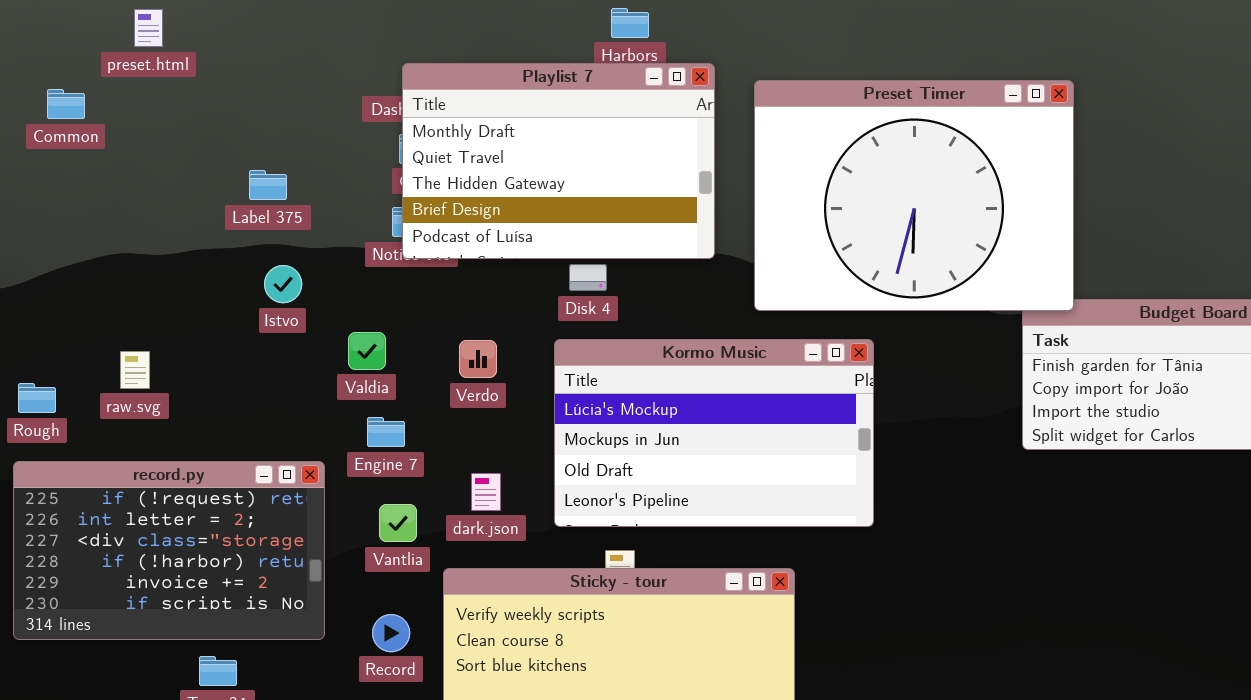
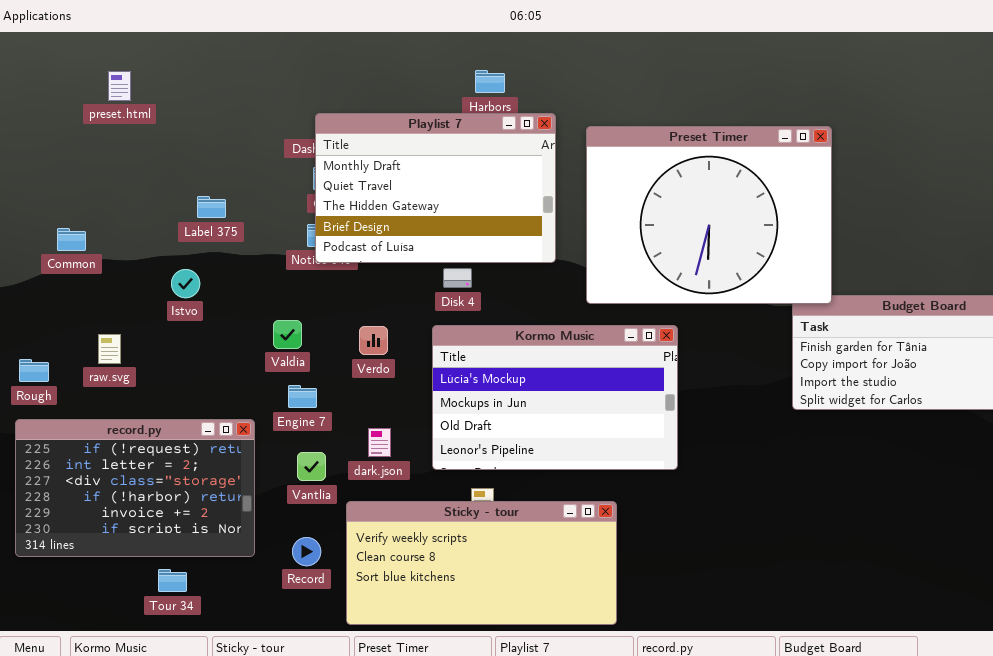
Common: [47,89,85,119] -> [57,228,86,251], moved
Istvo: [264,265,302,303] -> [171,269,200,298], moved

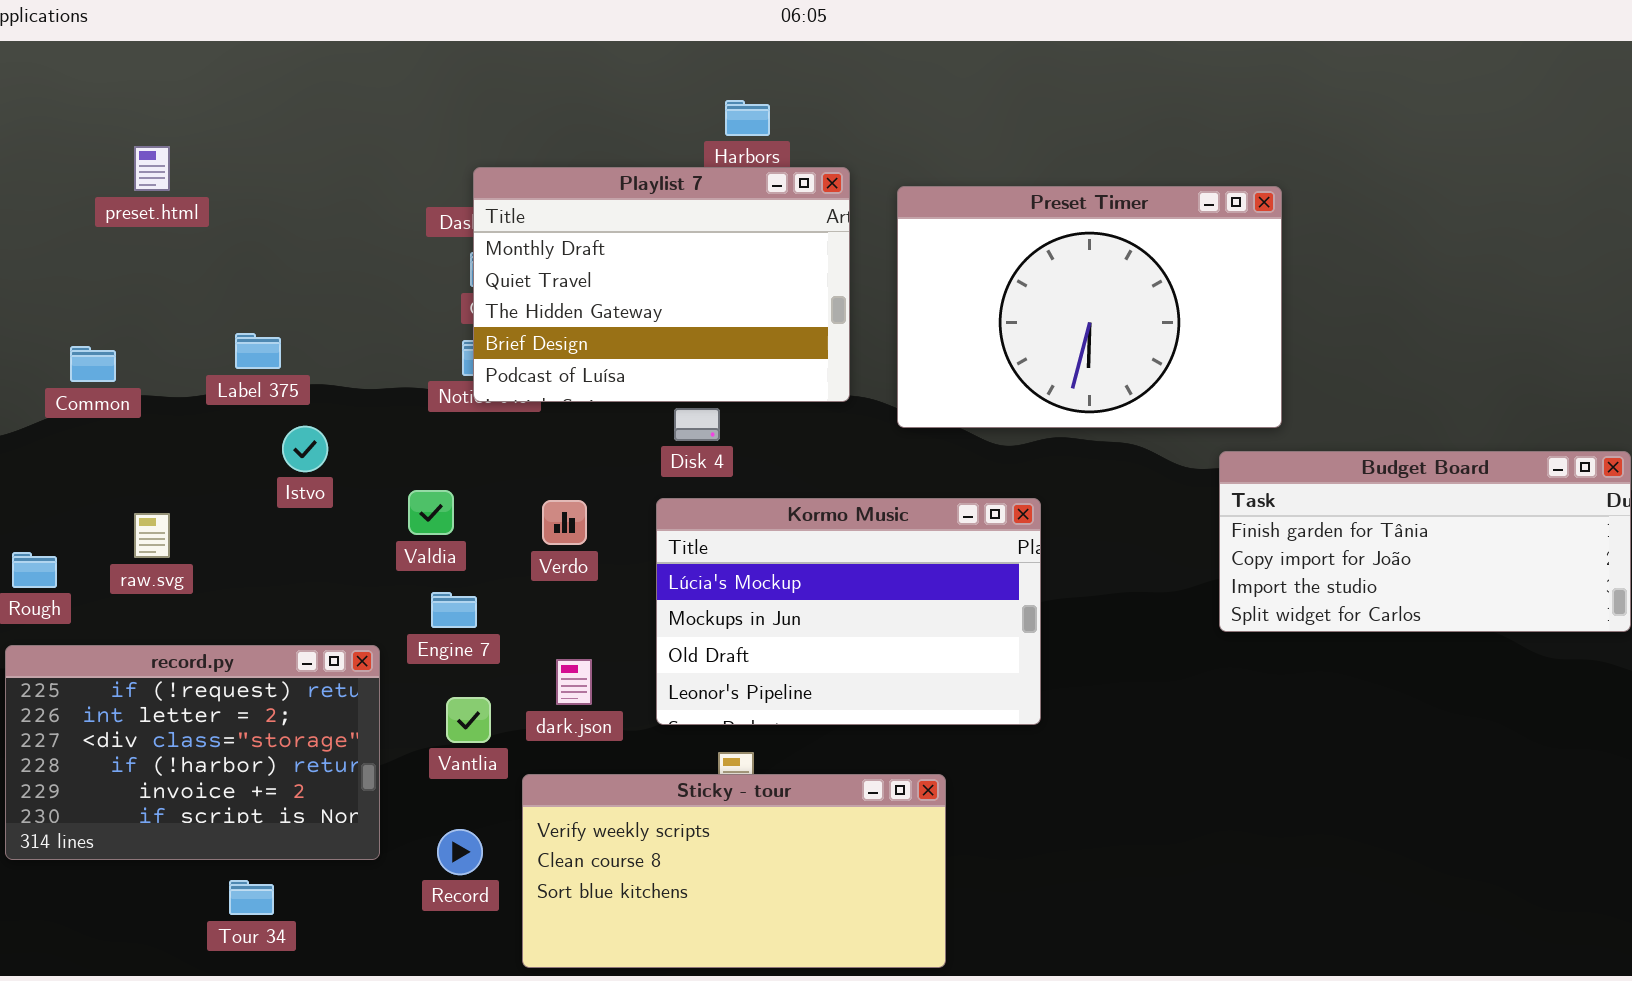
preset.html: [108,71,131,101] -> [134,146,170,191], moved
Preset Timer: [586,126,832,304] -> [897,186,1282,428], resized
Label 375: [197,196,226,218] -> [235,333,281,369], moved
Istvo: [171,269,200,298] -> [282,426,328,472], moved

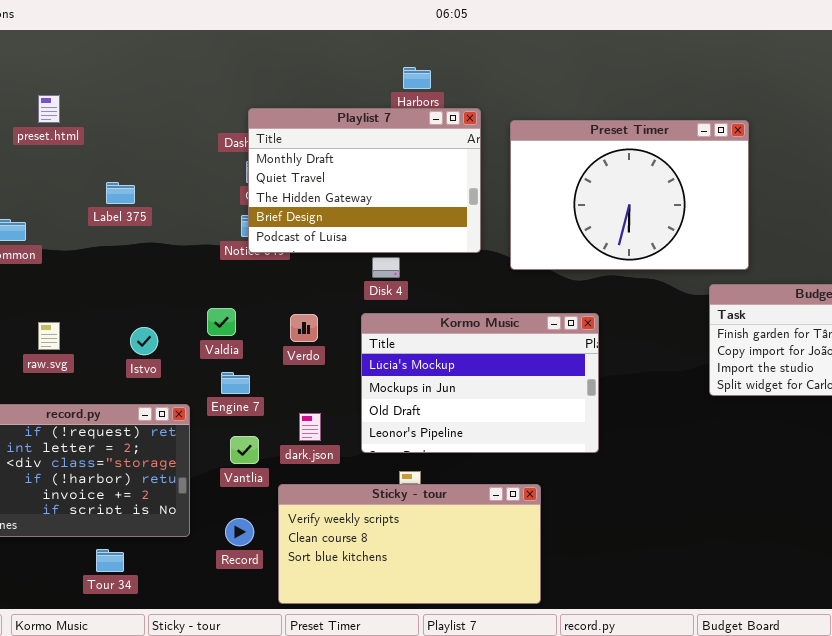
Label 375: [235,333,281,369] -> [106,182,135,204], moved
Istvo: [282,426,328,472] -> [130,327,158,355], moved

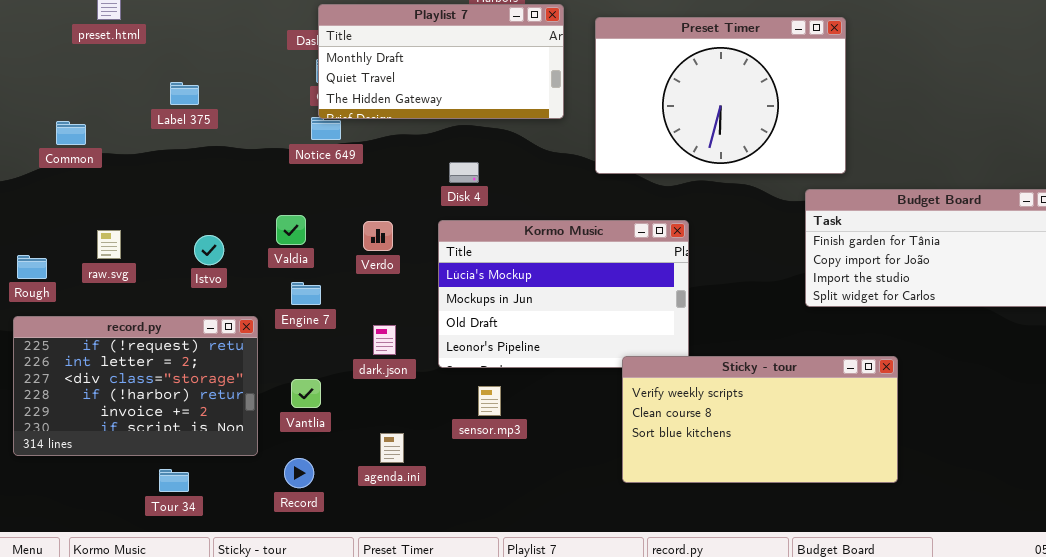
Playlist 7: [248,108,481,253] -> [318,4,564,119], resized
Vantlia: [230,436,259,464] -> [291,379,321,408], moved
Sticky - tour: [278,484,541,604] -> [622,356,898,483], moved
Record: [225,518,254,546] -> [284,458,314,488], moved

